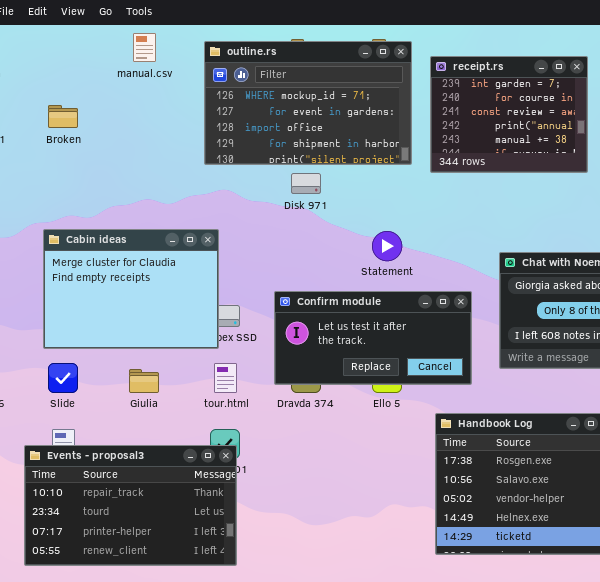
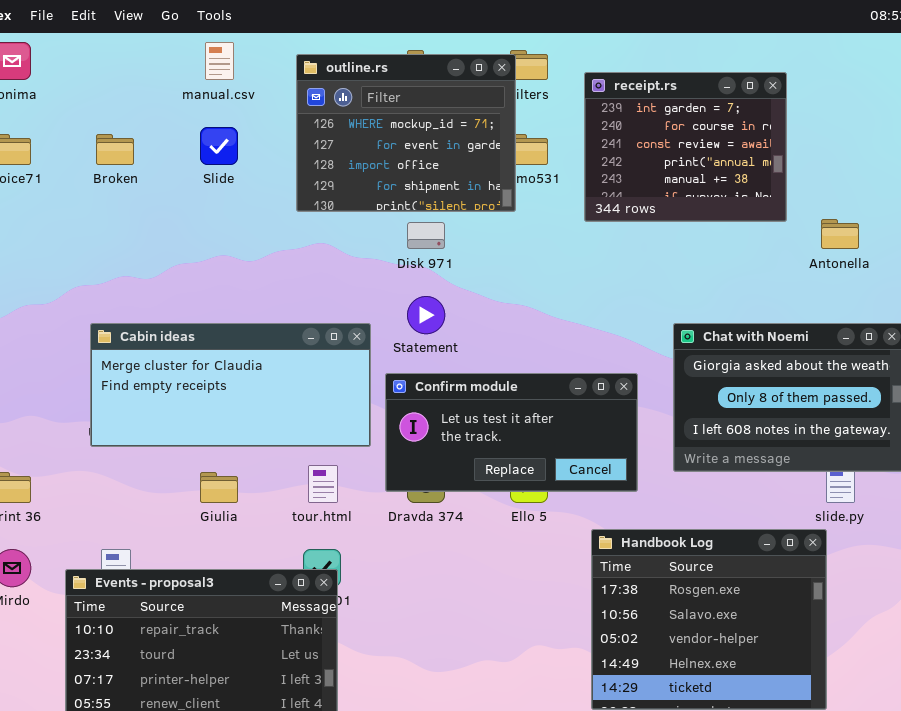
outline.rs: [204,41,412,165] -> [296,54,516,212], resized
Cabin ideas: [43,229,219,349] -> [90,323,371,447], resized
Statement: [372,231,402,261] -> [407,296,445,334], moved
Slide: [48,363,78,393] -> [200,127,238,165], moved

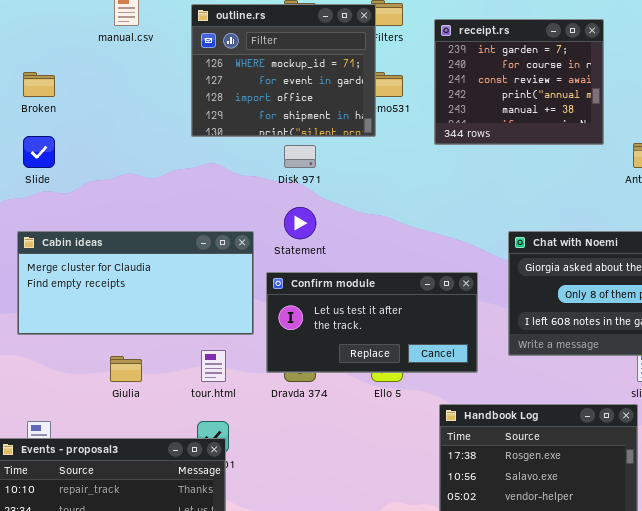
Slide: [200,127,238,165] -> [23,136,55,168], moved

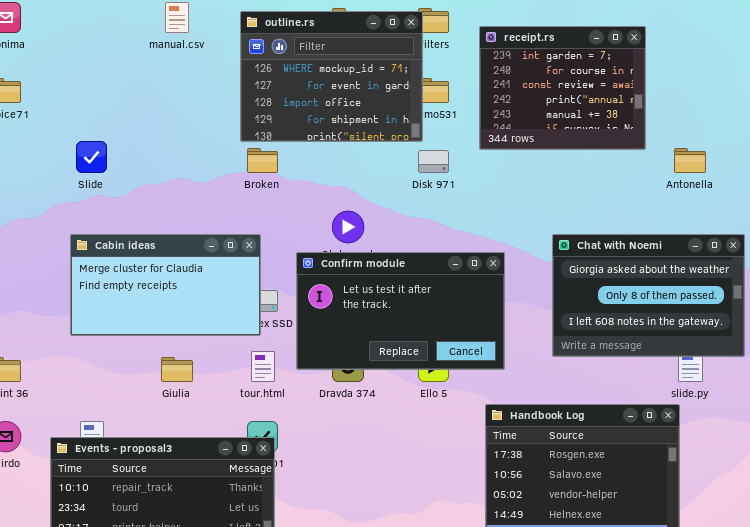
Broken: [23,72,55,97] -> [247,148,278,173], moved
Disk 971: [284,145,316,168] -> [418,150,449,173], moved
Cabin ideas: [17,231,254,335] -> [70,234,261,336], resized
Confirm module: [266,272,478,373] -> [296,252,505,370], moved, resized

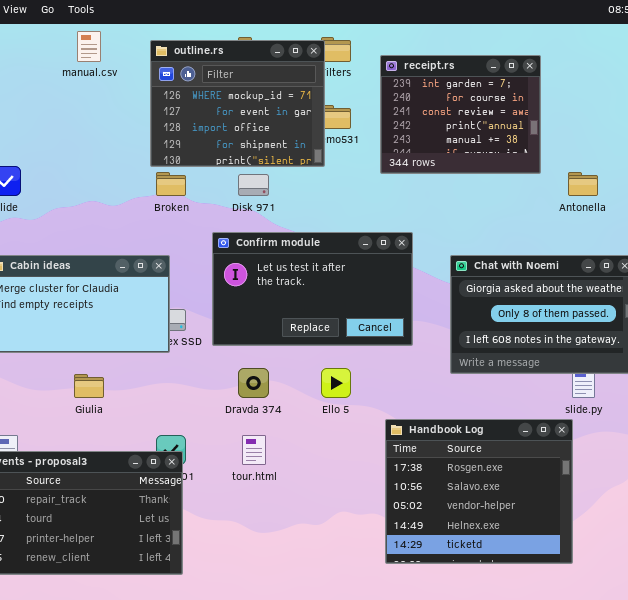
Disk 971: [418,150,449,173] -> [238,174,269,196], moved
Confirm module: [296,252,505,370] -> [212,232,413,346], moved
tour.html: [251,351,275,382] -> [242,435,266,465], moved

